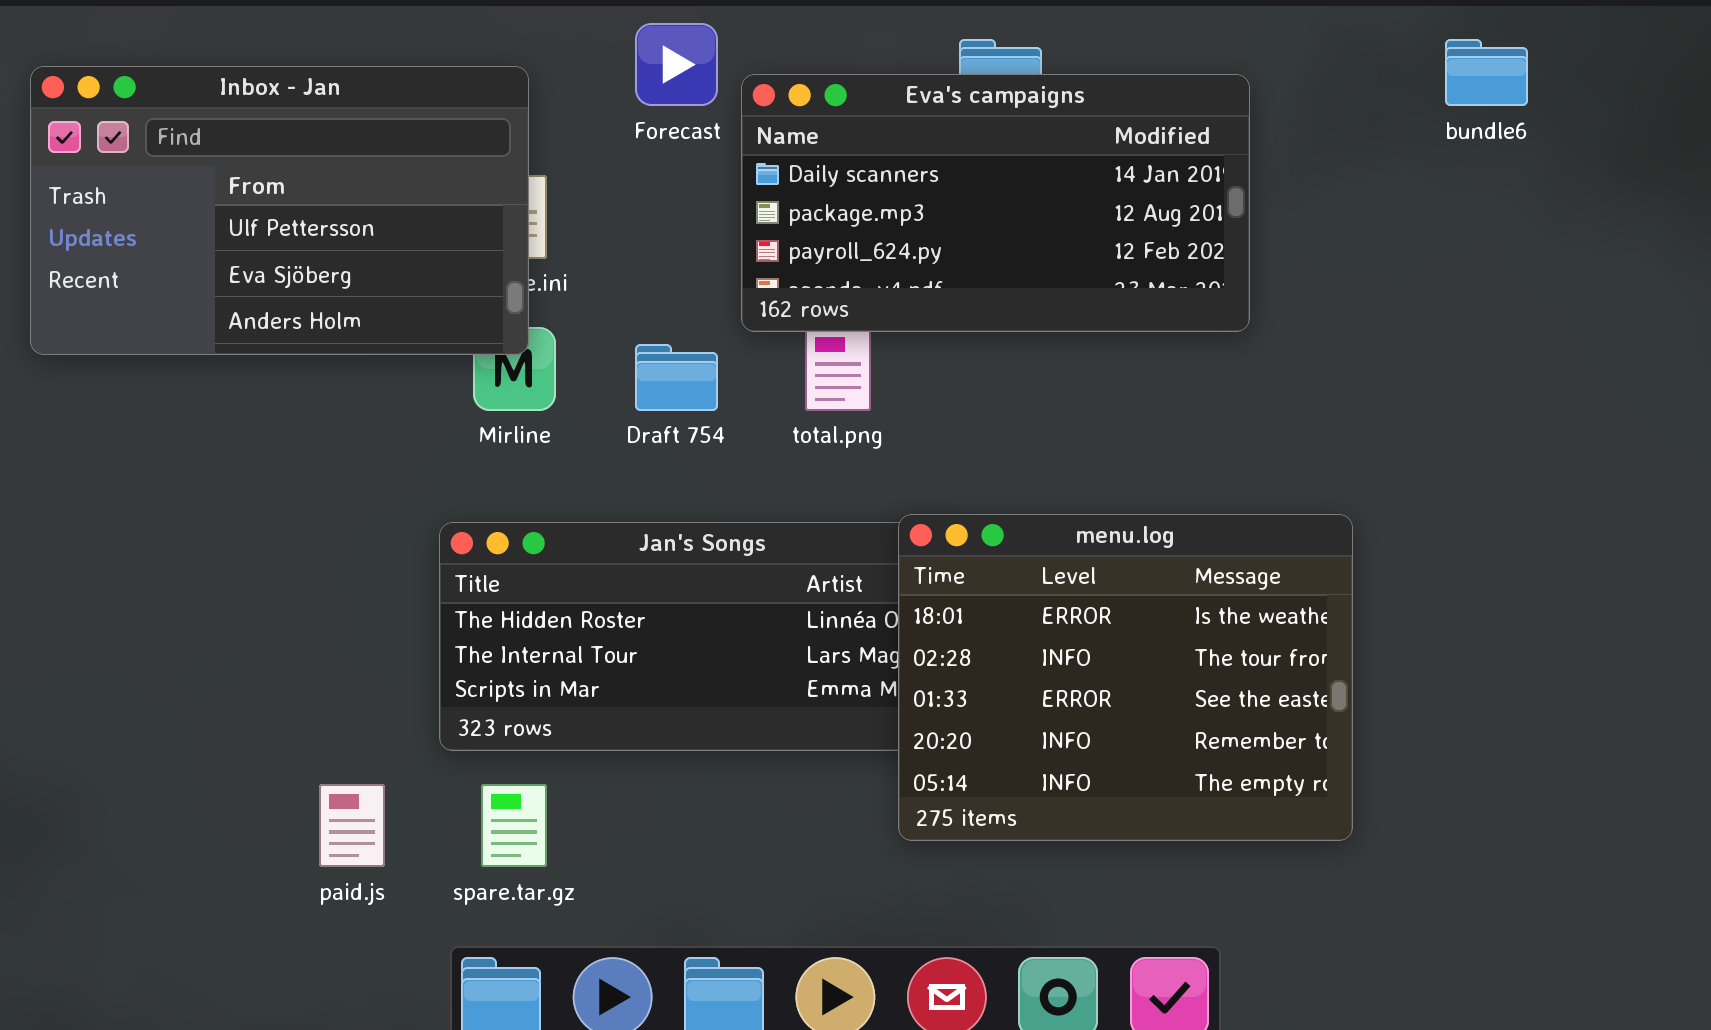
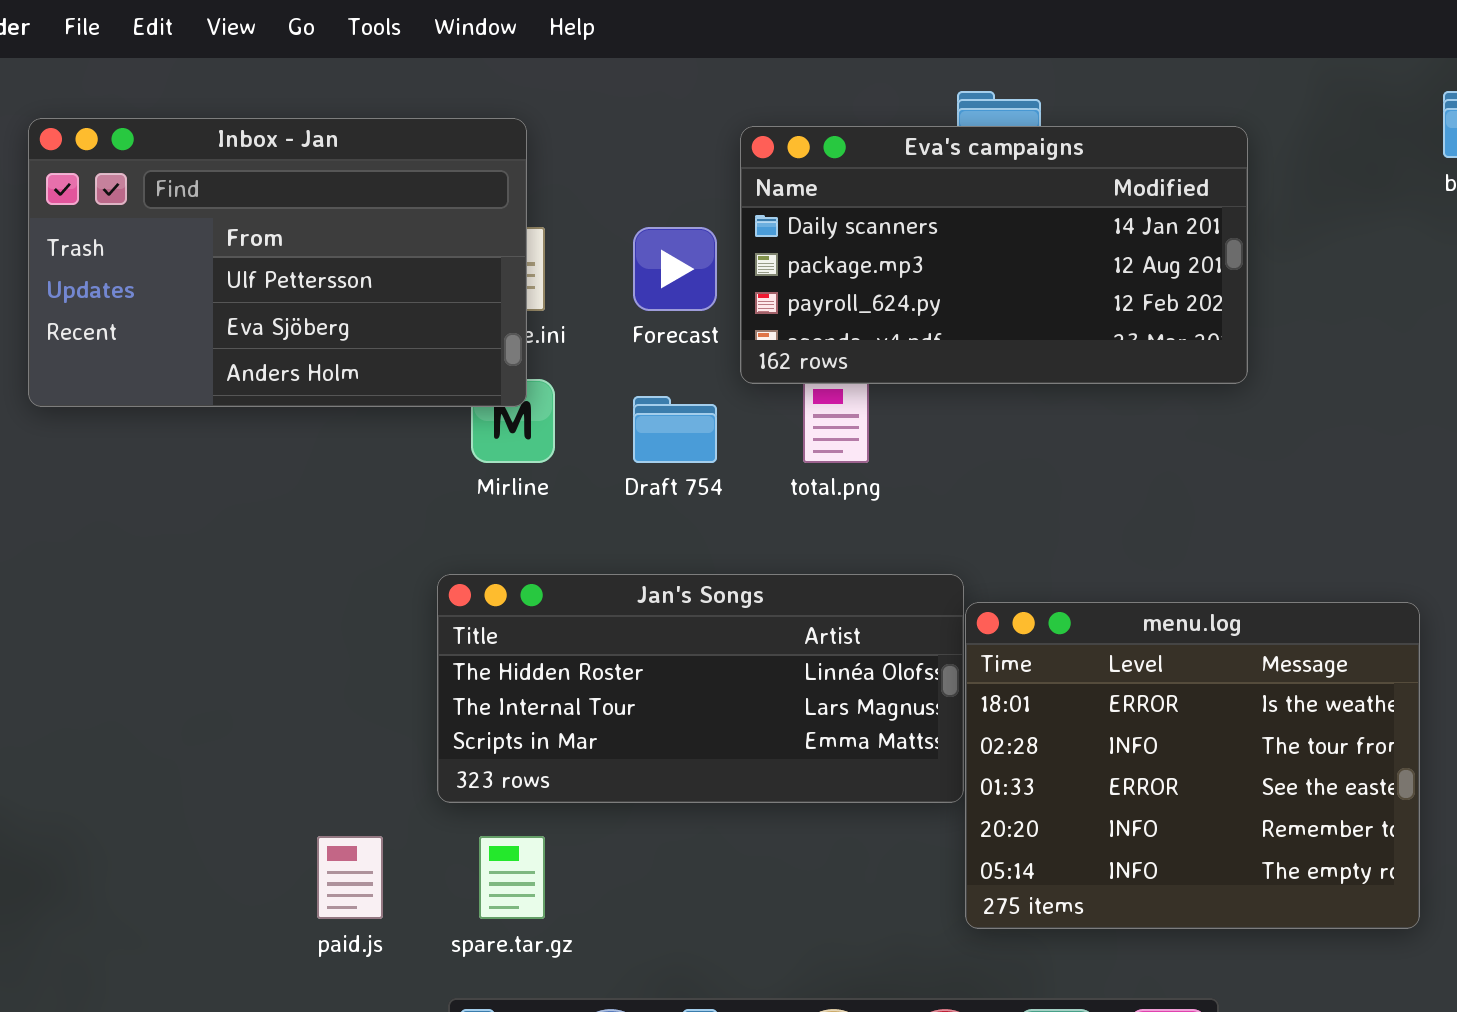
Forecast: [635,23,718,106] -> [633,227,717,311], moved
menu.log: [898,514,1353,841] -> [965,602,1420,929], moved

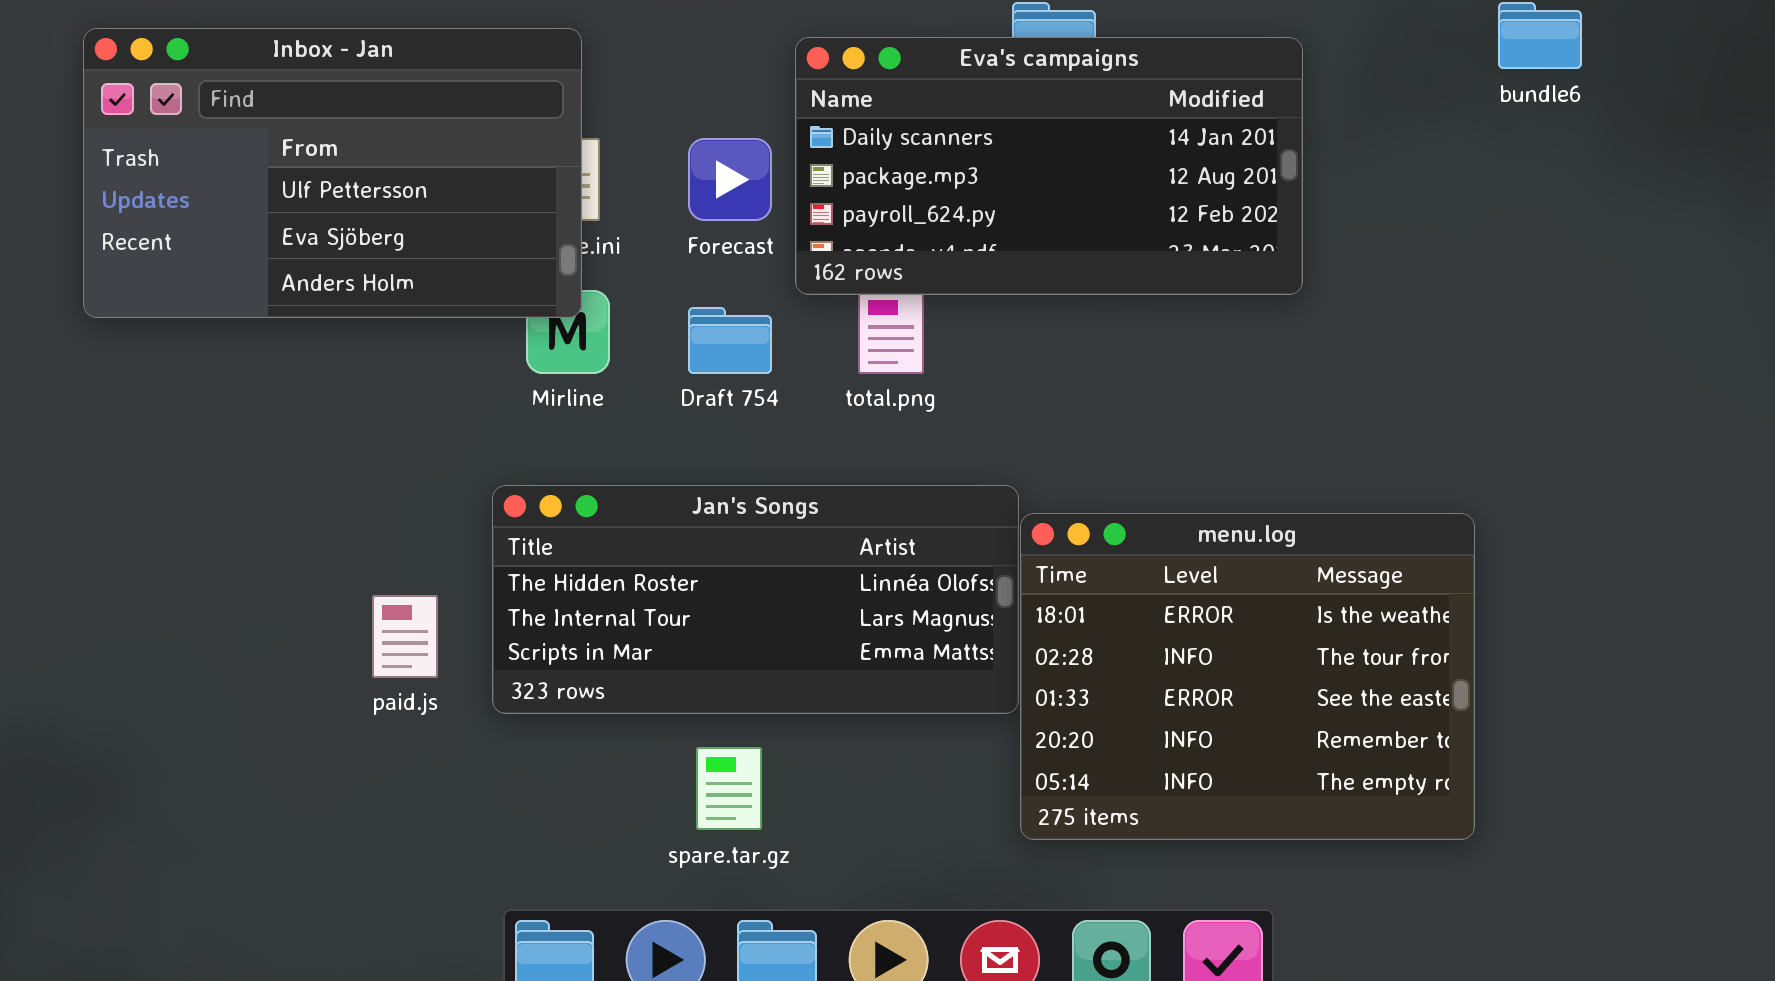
paid.js: [317,836,383,919] -> [372,595,438,678], moved
spare.tar.gz: [479,836,545,919] -> [696,747,762,830], moved

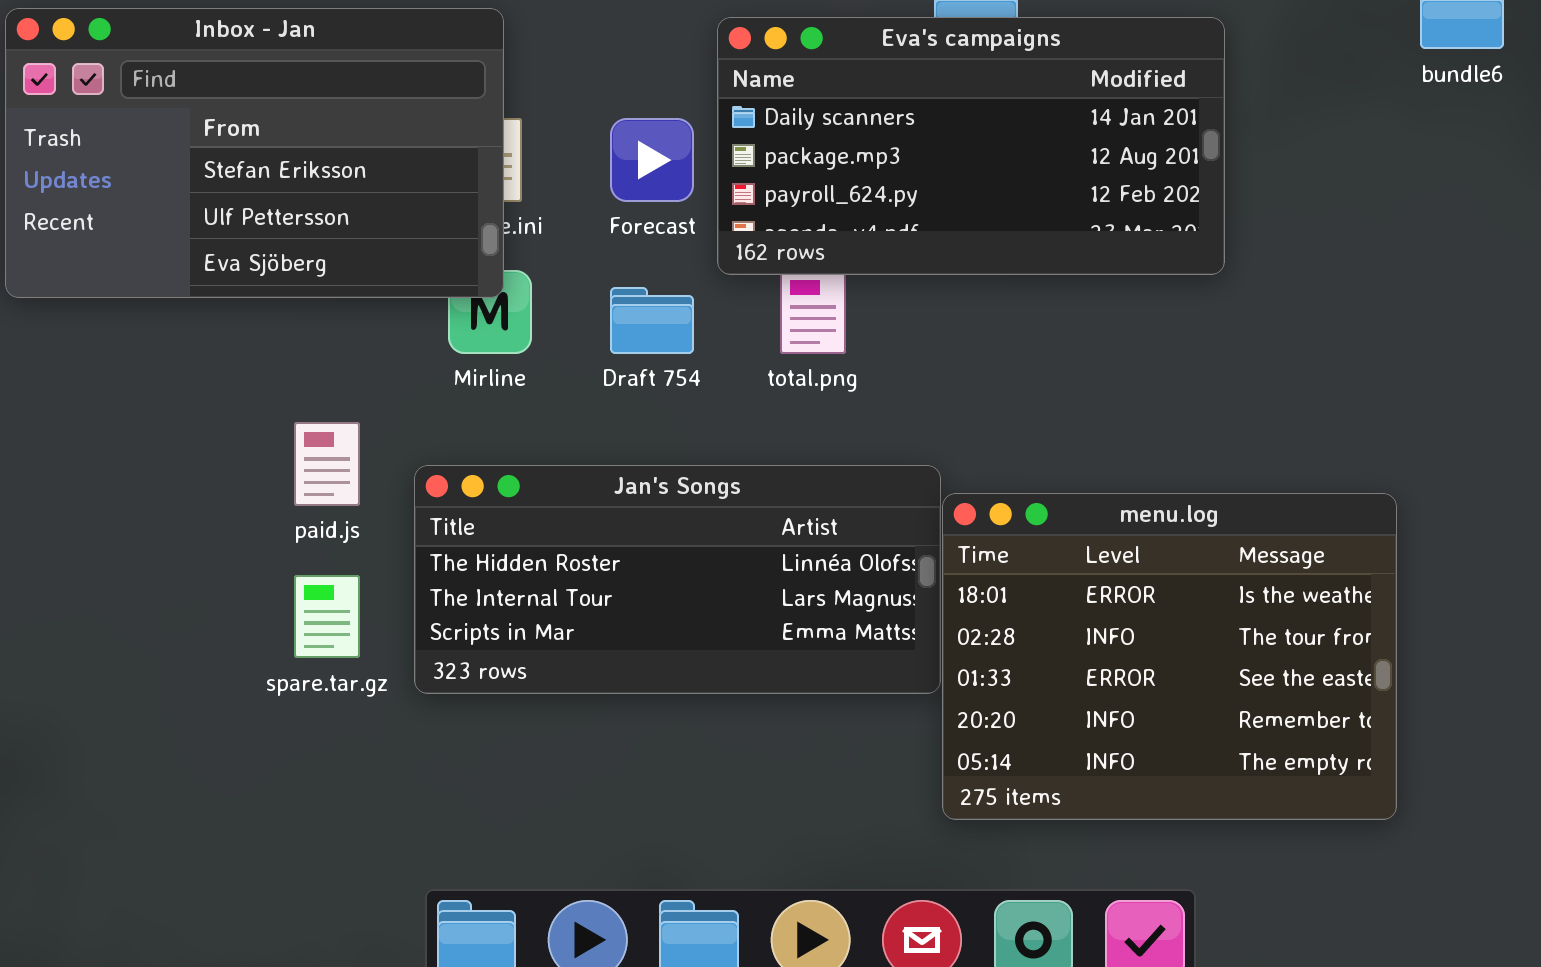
Inbox - Jan: [83,28,582,318] -> [5,8,504,298], scrolled up 1 row
paid.js: [372,595,438,678] -> [294,422,360,506], moved
spare.tar.gz: [696,747,762,830] -> [294,575,360,658], moved

